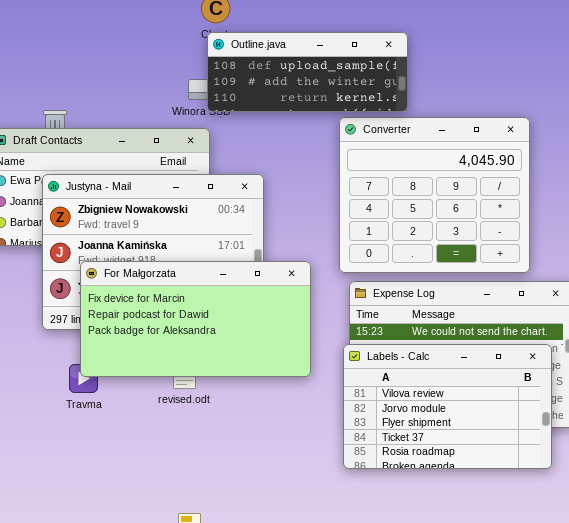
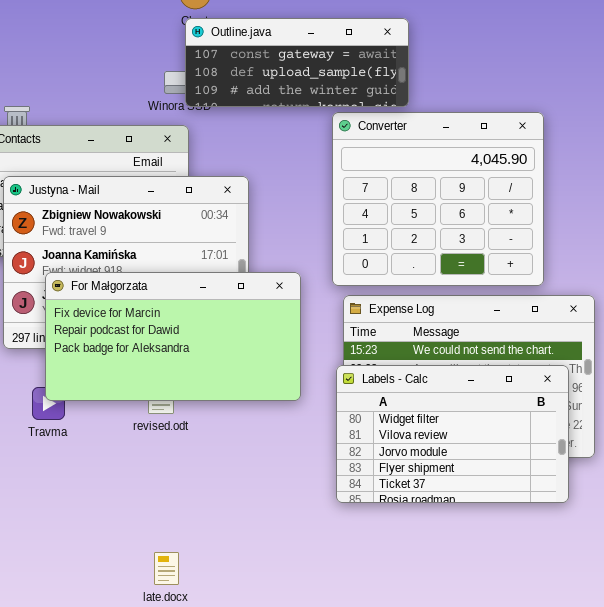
Outline.java: [207,32,408,112] -> [185,18,409,107], scrolled up 1 row
Labels - Calc: [343,344,552,469] -> [336,365,569,503], scrolled up 1 row

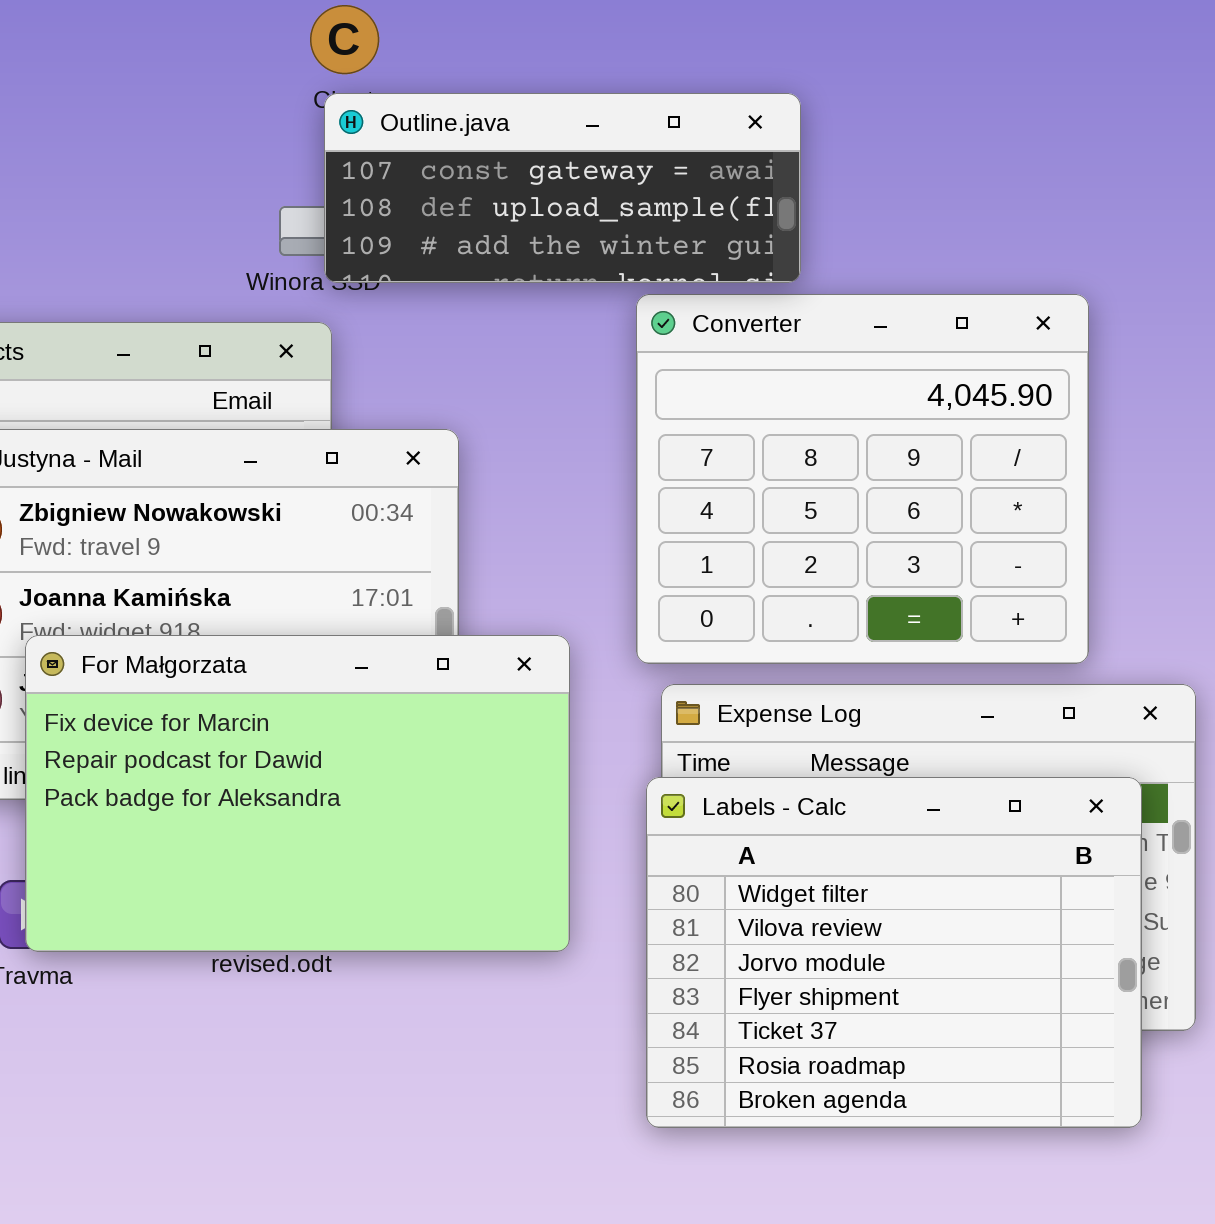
For Małgorzata: [45,272,301,401] -> [25,635,570,952], resized
Labels - Calc: [336,365,569,503] -> [646,777,1142,1128], resized

